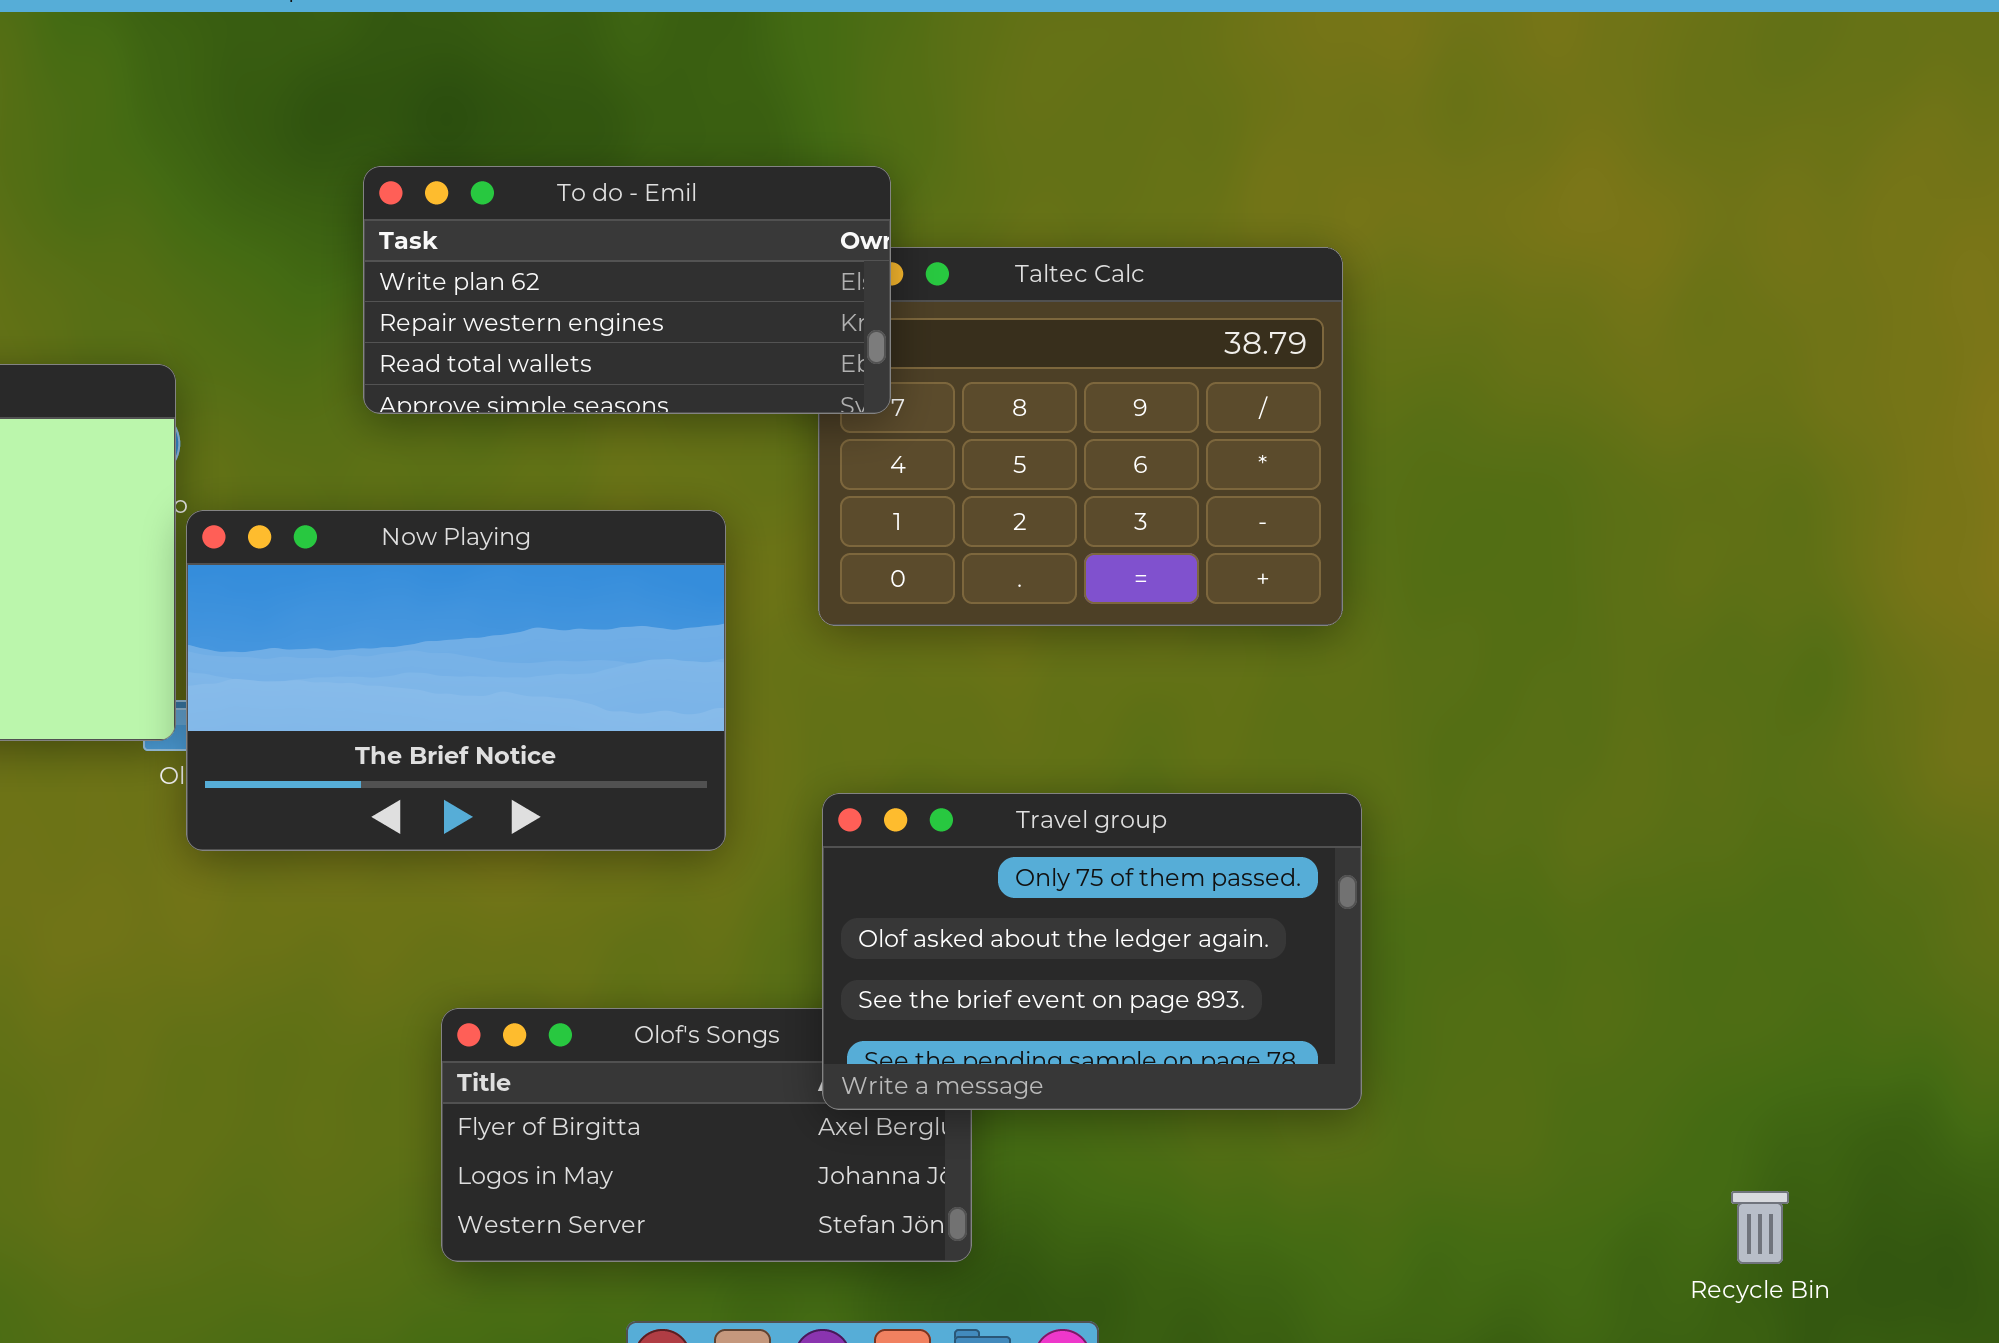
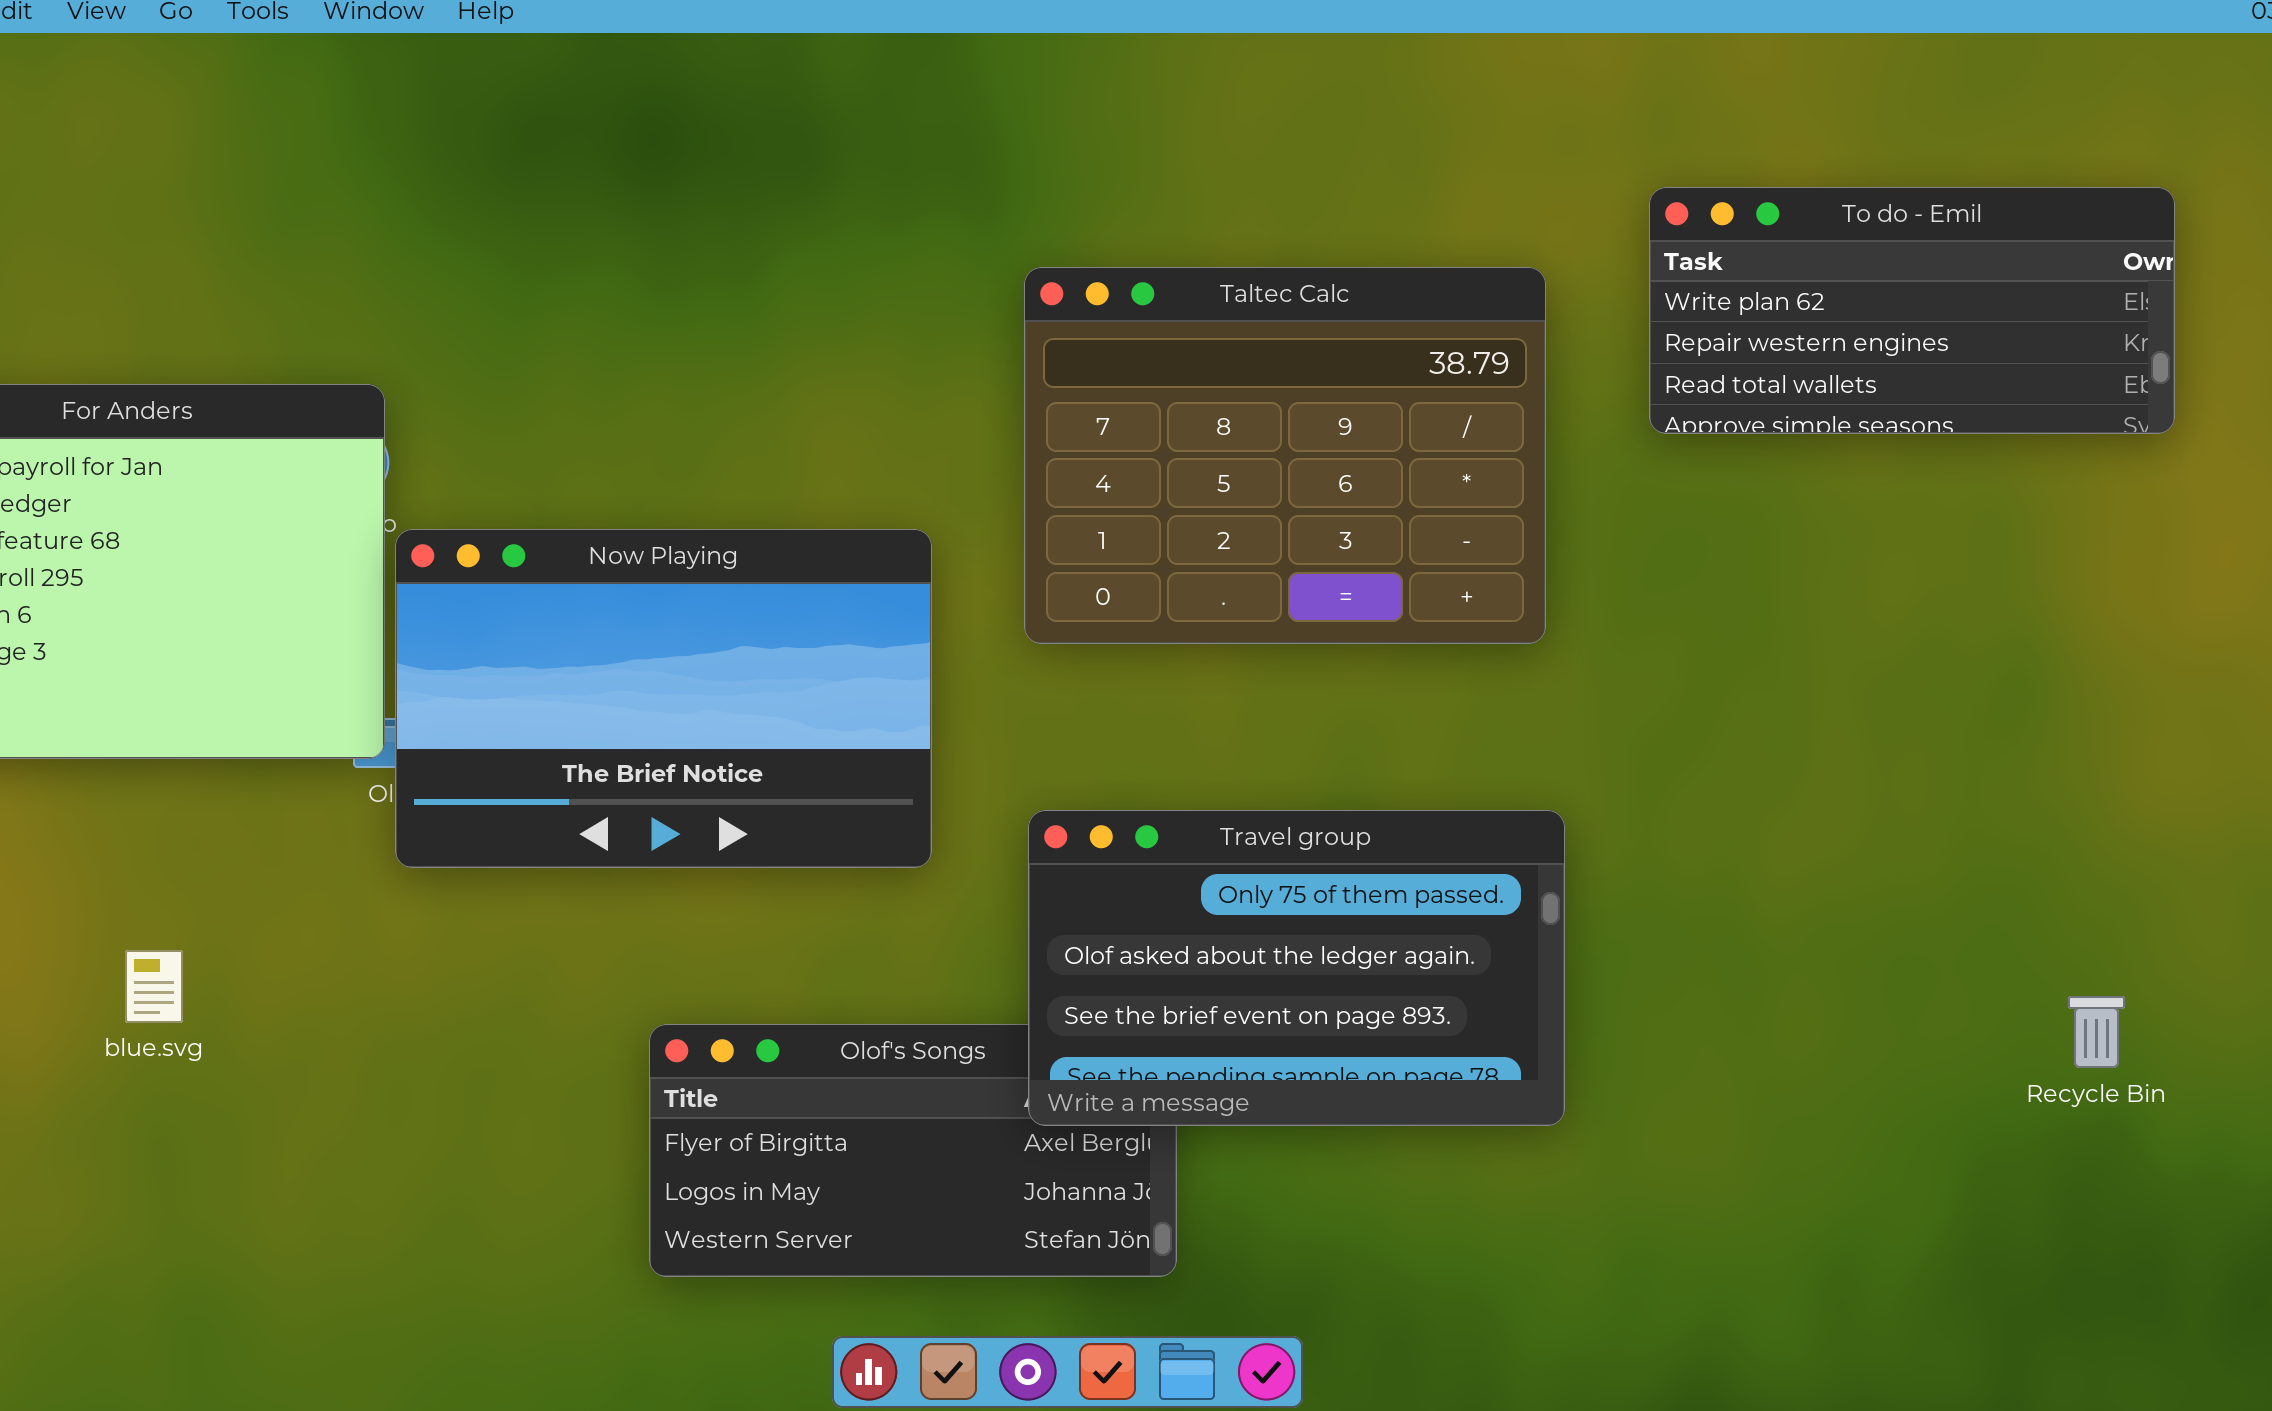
To do - Emil: [363,166,891,414] -> [1649,187,2175,434], moved
Recycle Bin: [1731,1191,1789,1264] -> [2068,996,2125,1068], moved

